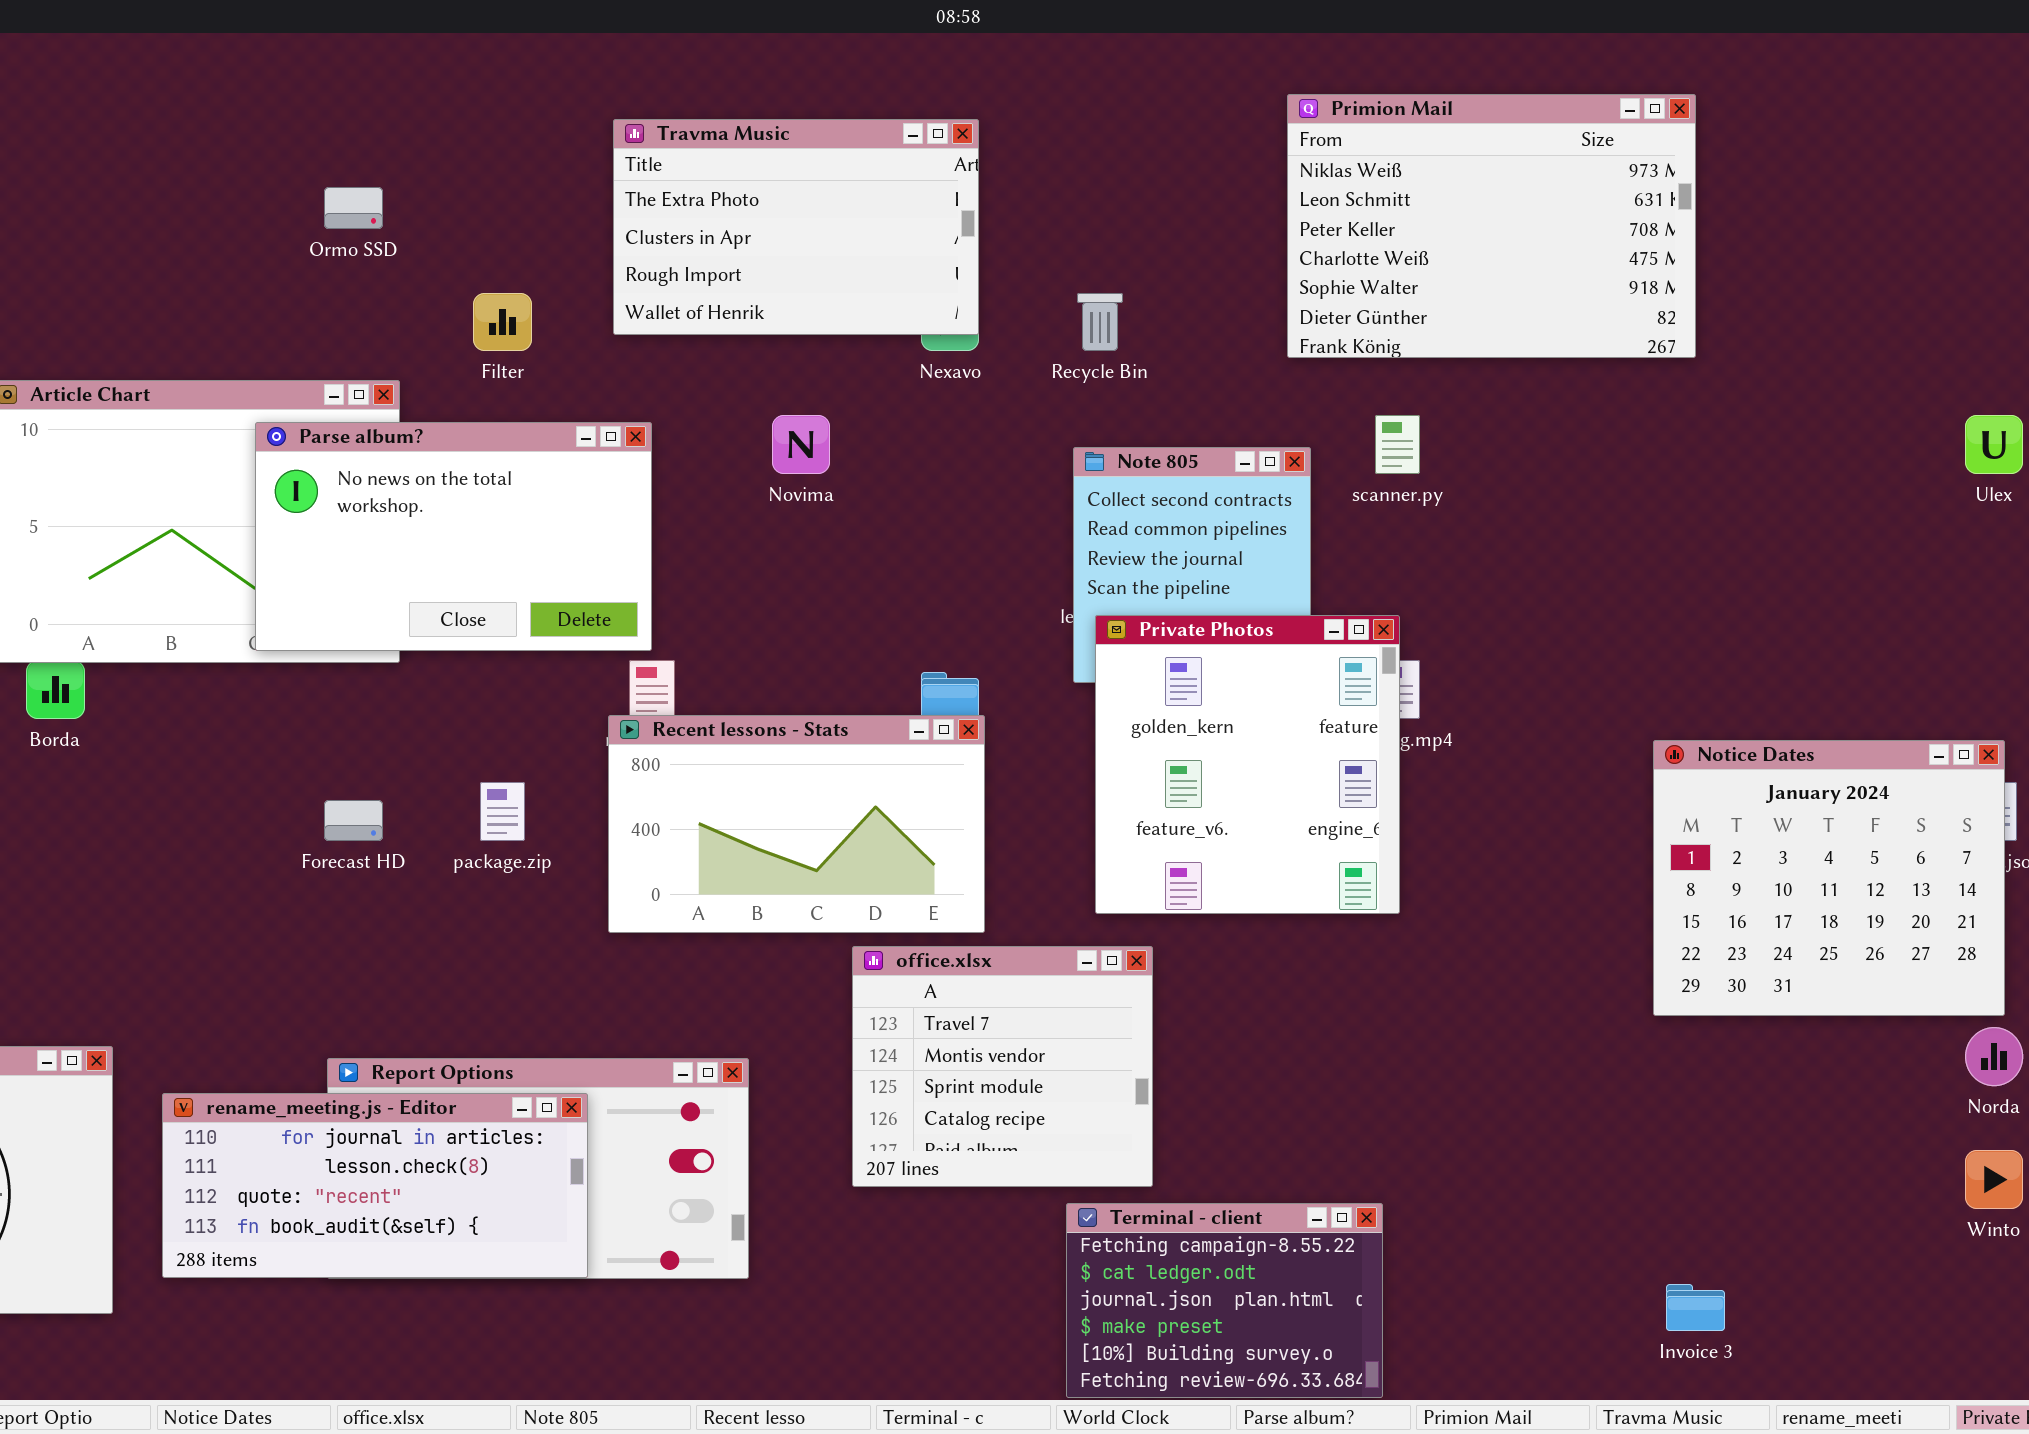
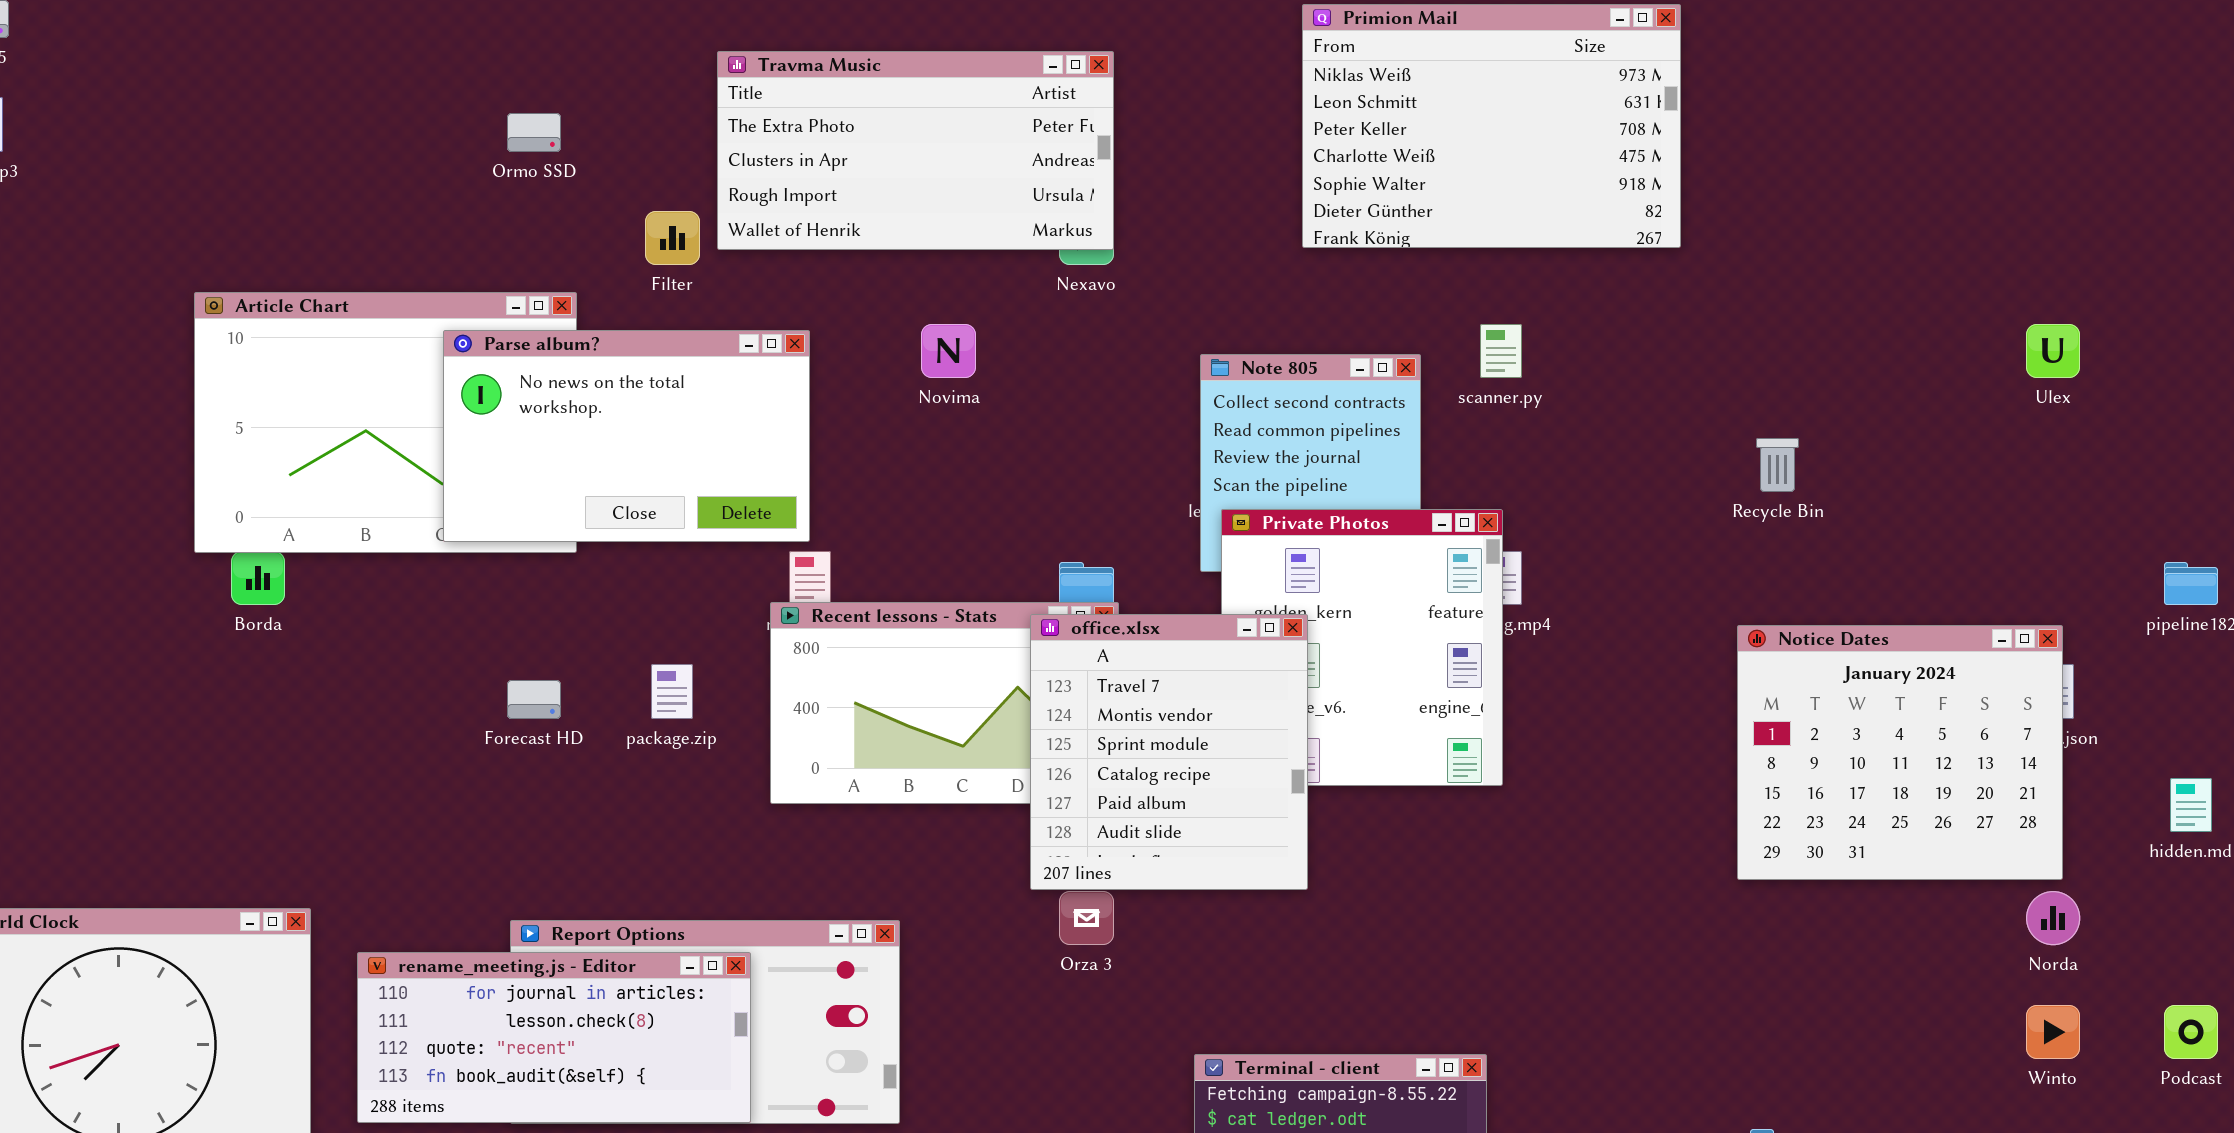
Primion Mail: [1287,94,1696,358] -> [1302,4,1681,248], moved
Travma Music: [613,119,979,335] -> [717,51,1114,250], resized
Recycle Bin: [1077,293,1123,351] -> [1756,438,1799,492], moved
office.xlsx: [852,946,1153,1187] -> [1030,614,1308,890], moved, resized

